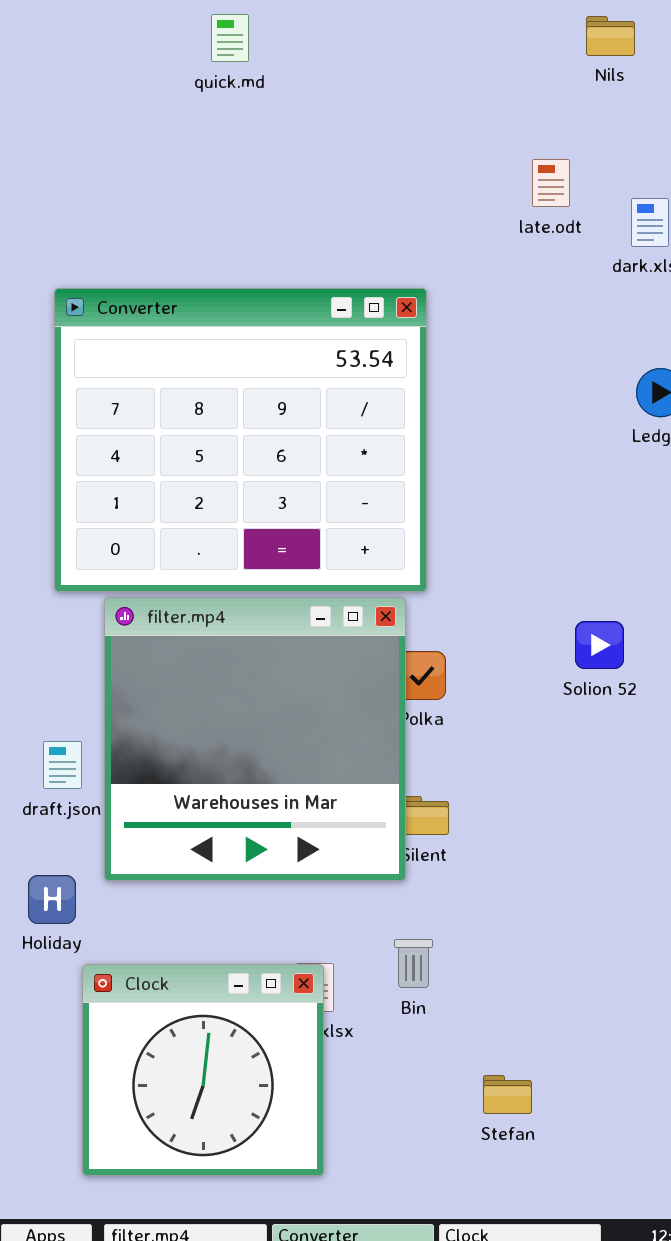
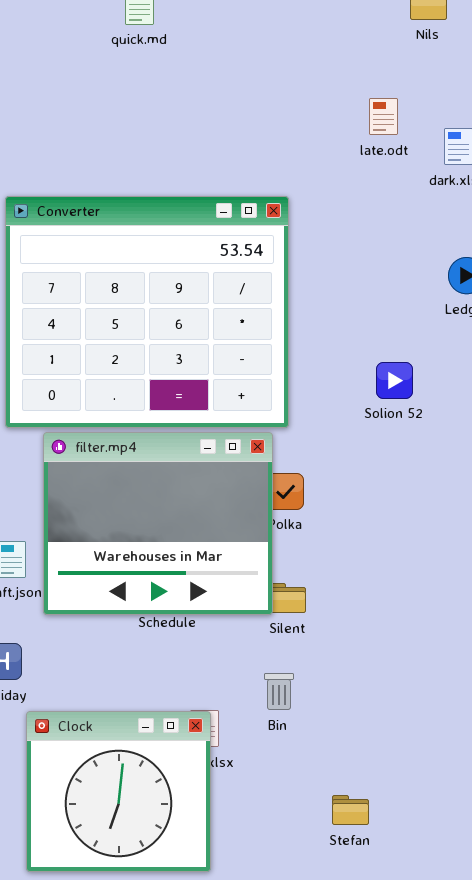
filter.mp4: [104,597,406,881] -> [43,432,273,615], resized
Solion 52: [575,621,624,669] -> [376,362,413,399], moved
Bin: [394,939,433,988] -> [264,673,294,710], moved

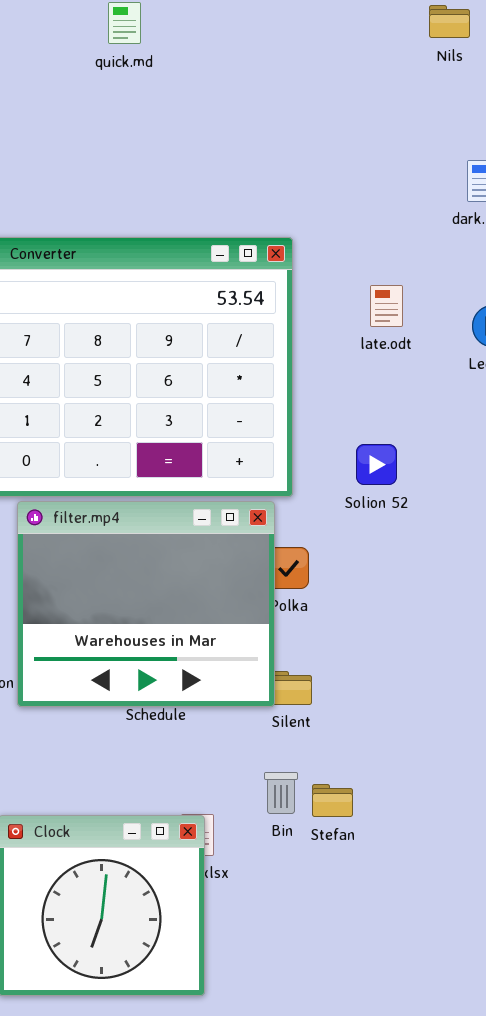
late.odt: [369,98,398,135] -> [370,285,403,327], moved
Solion 52: [376,362,413,399] -> [356,444,397,485], moved
Stefan: [332,795,369,825] -> [312,784,353,817], moved

